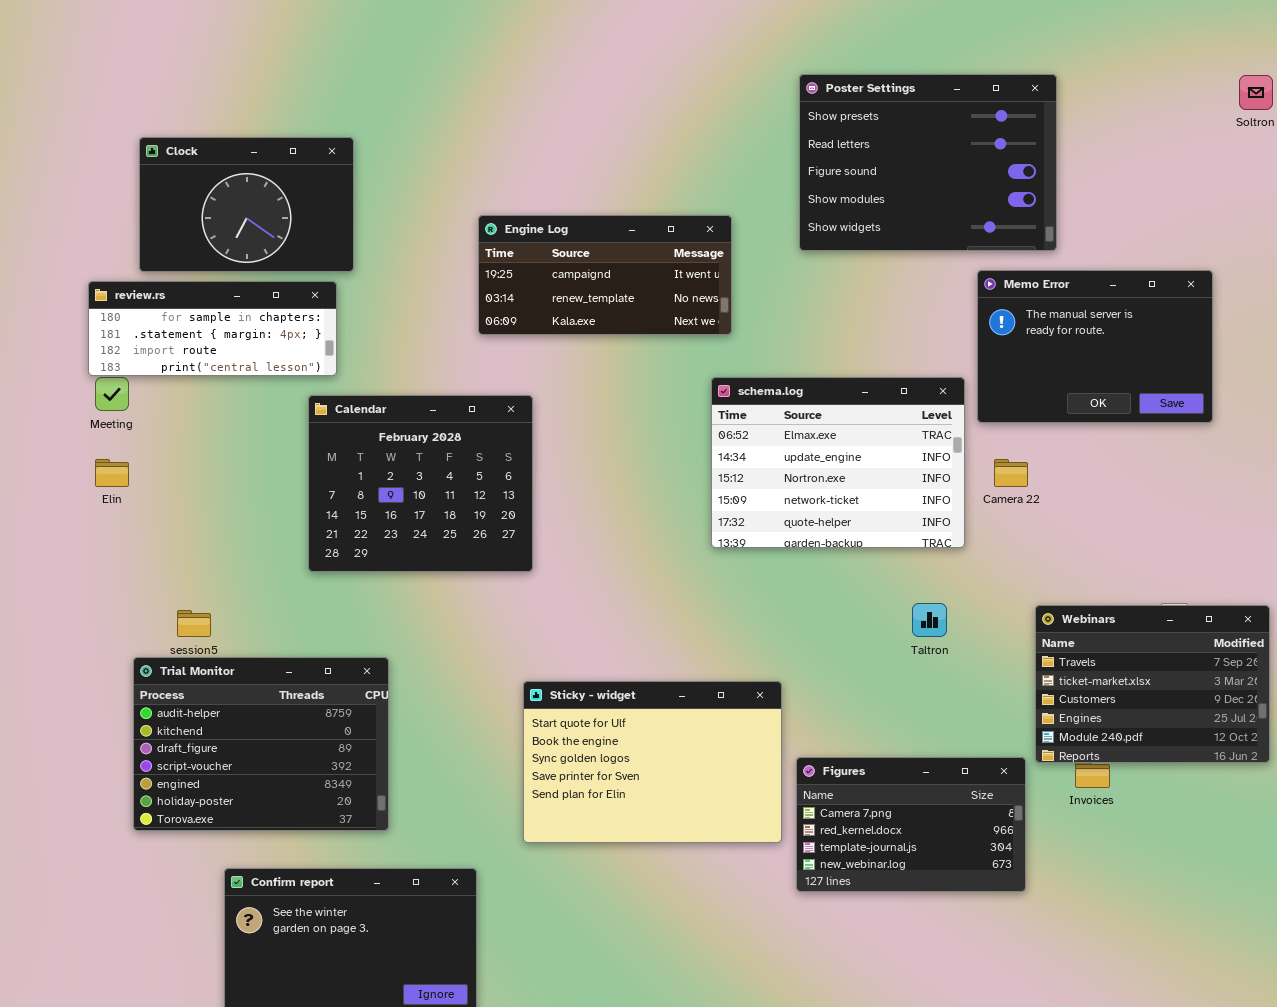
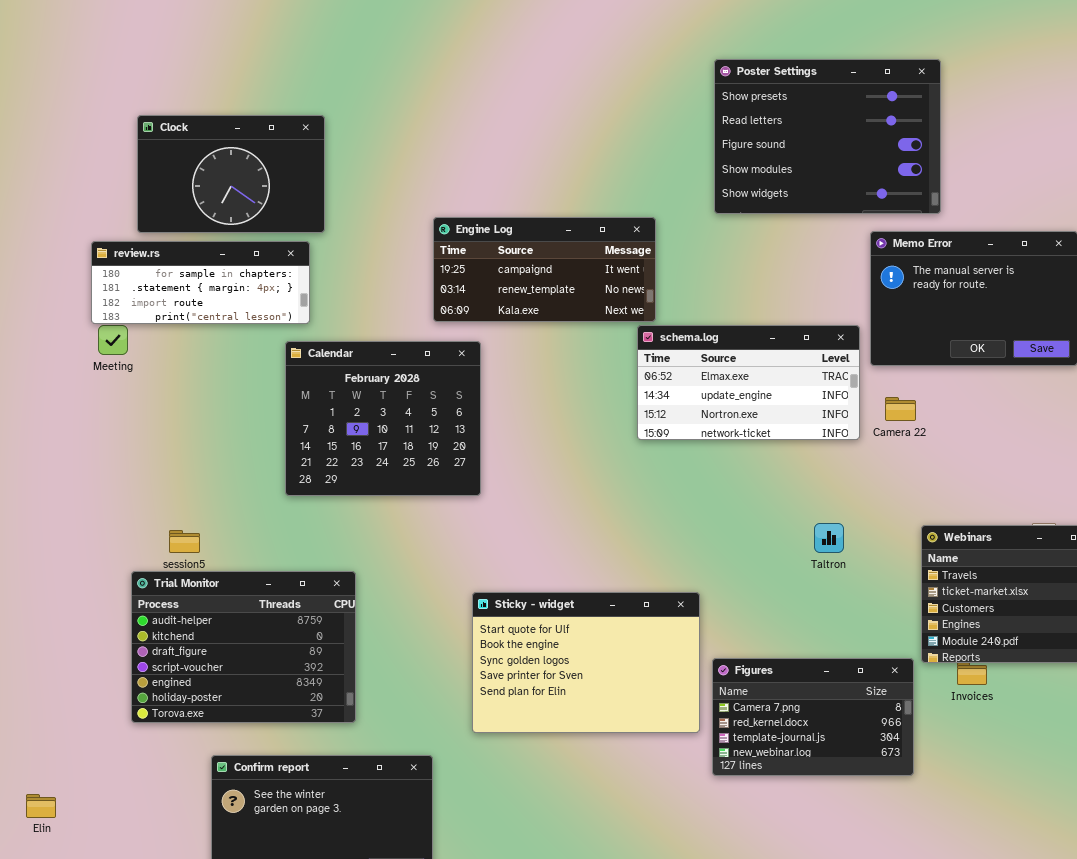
Engine Log: [478,215,732,335] -> [433,217,656,322], moved
schema.log: [711,377,965,548] -> [637,325,860,440], resized
Elin: [95,459,129,487] -> [26,794,56,818], moved

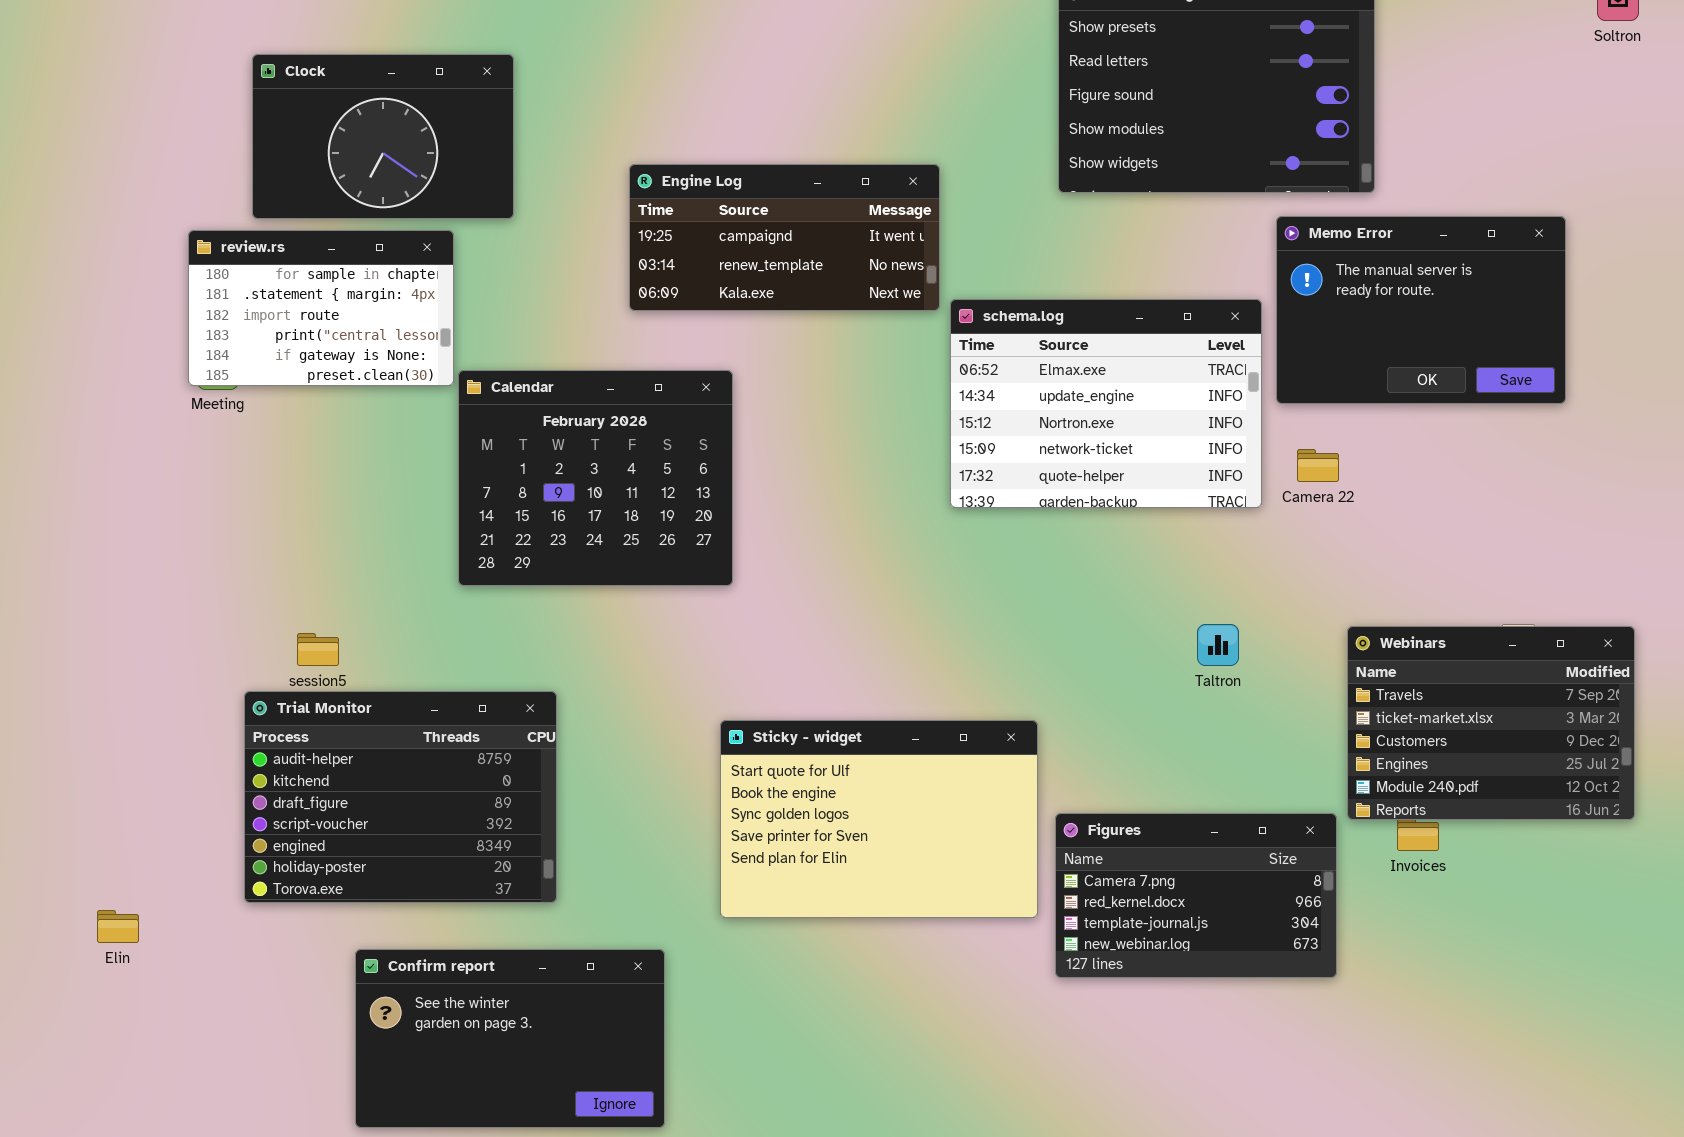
Engine Log: [433,217,656,322] -> [629,164,940,311], moved
review.rs: [91,241,310,324] -> [188,230,454,386], resized
schema.log: [637,325,860,440] -> [950,299,1262,508], resized
Elin: [26,794,56,818] -> [97,910,139,943], moved

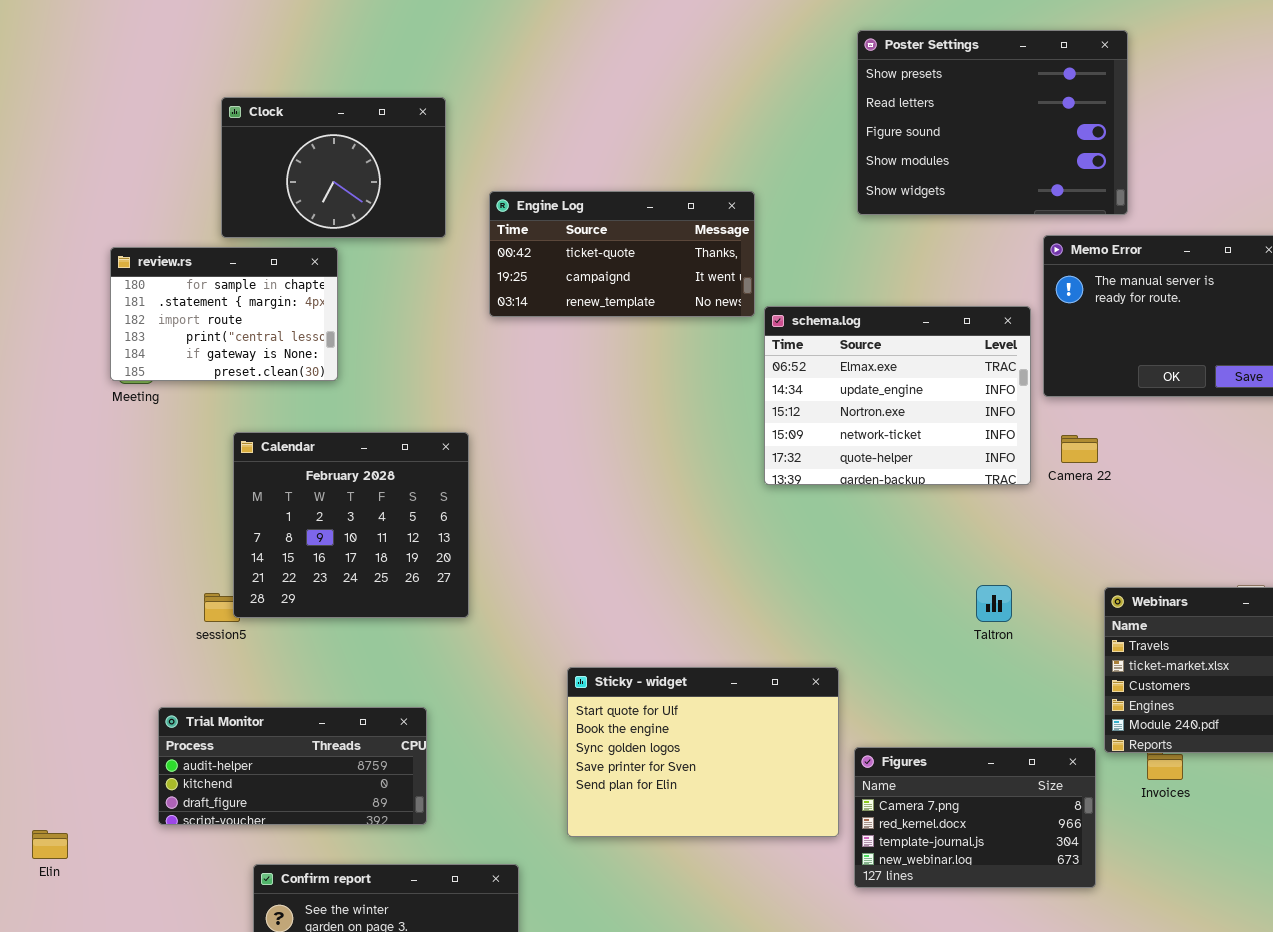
Clock: [252,54,514,219] -> [221,97,446,238], moved
Engine Log: [629,164,940,311] -> [489,191,755,317], scrolled up 1 row
Calendar: [458,370,733,586] -> [233,432,469,618], moved
Trial Monitor: [244,691,557,903] -> [158,707,427,825], resized

